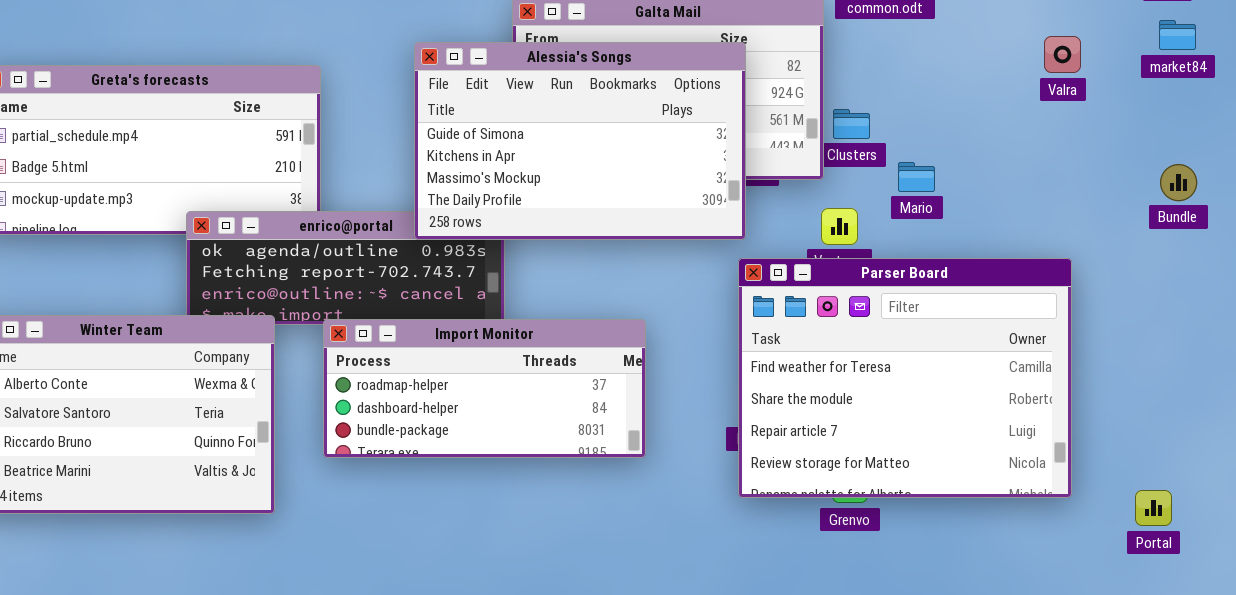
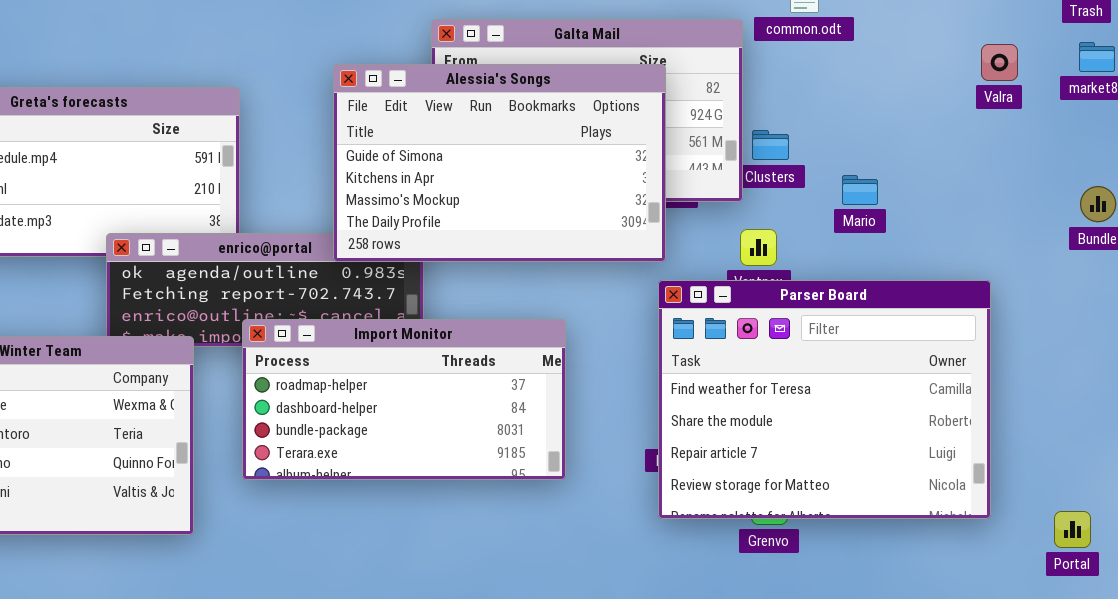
Valra: [1044,36,1081,73] -> [981,44,1018,81], moved
Mario: [898,162,935,192] -> [842,175,878,205], moved
Import Monitor: [323,319,646,458] -> [242,319,566,480], resized

